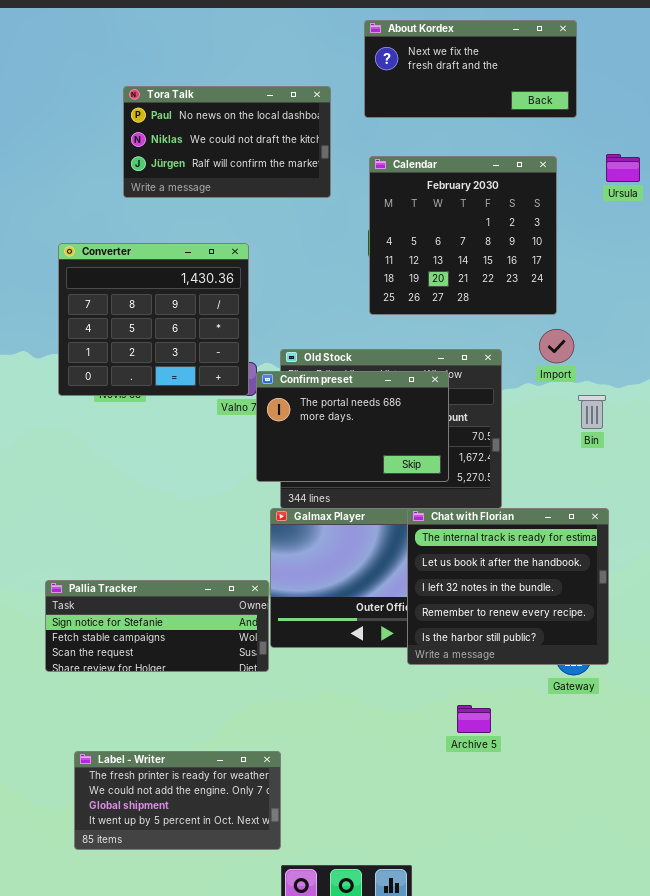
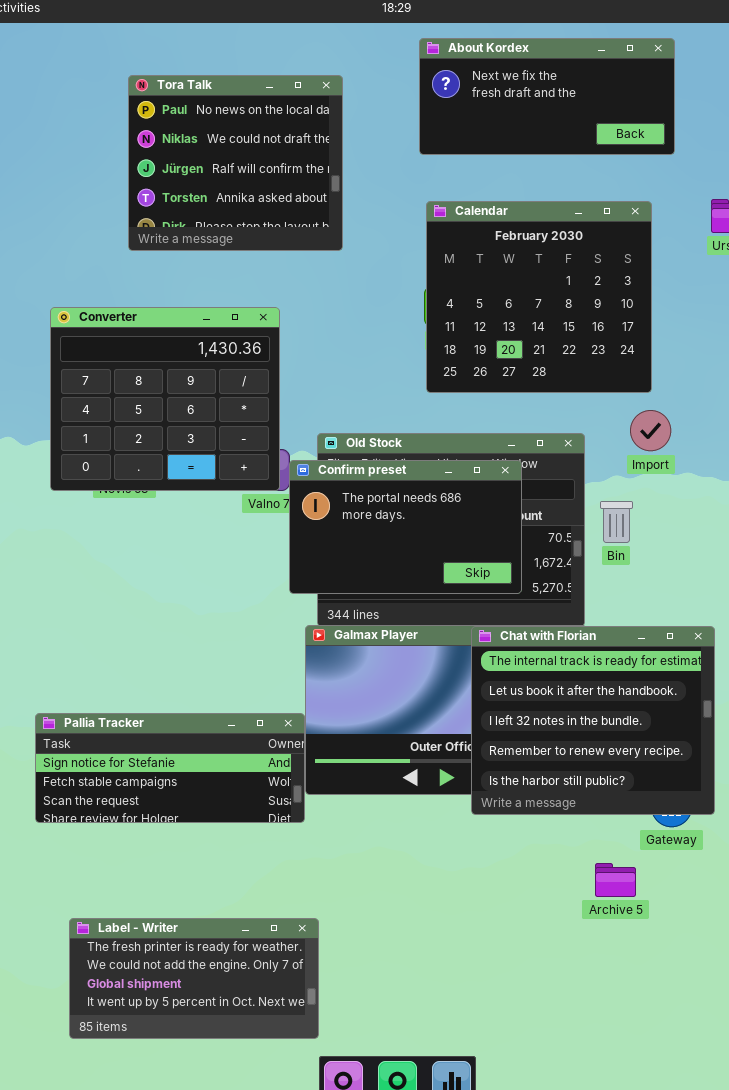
Tora Talk: [123,86,331,198] -> [128,75,343,251], resized
Bin: [578,395,606,429] -> [600,501,633,543], moved
Archive 5: [457,705,491,733] -> [595,863,636,897], moved

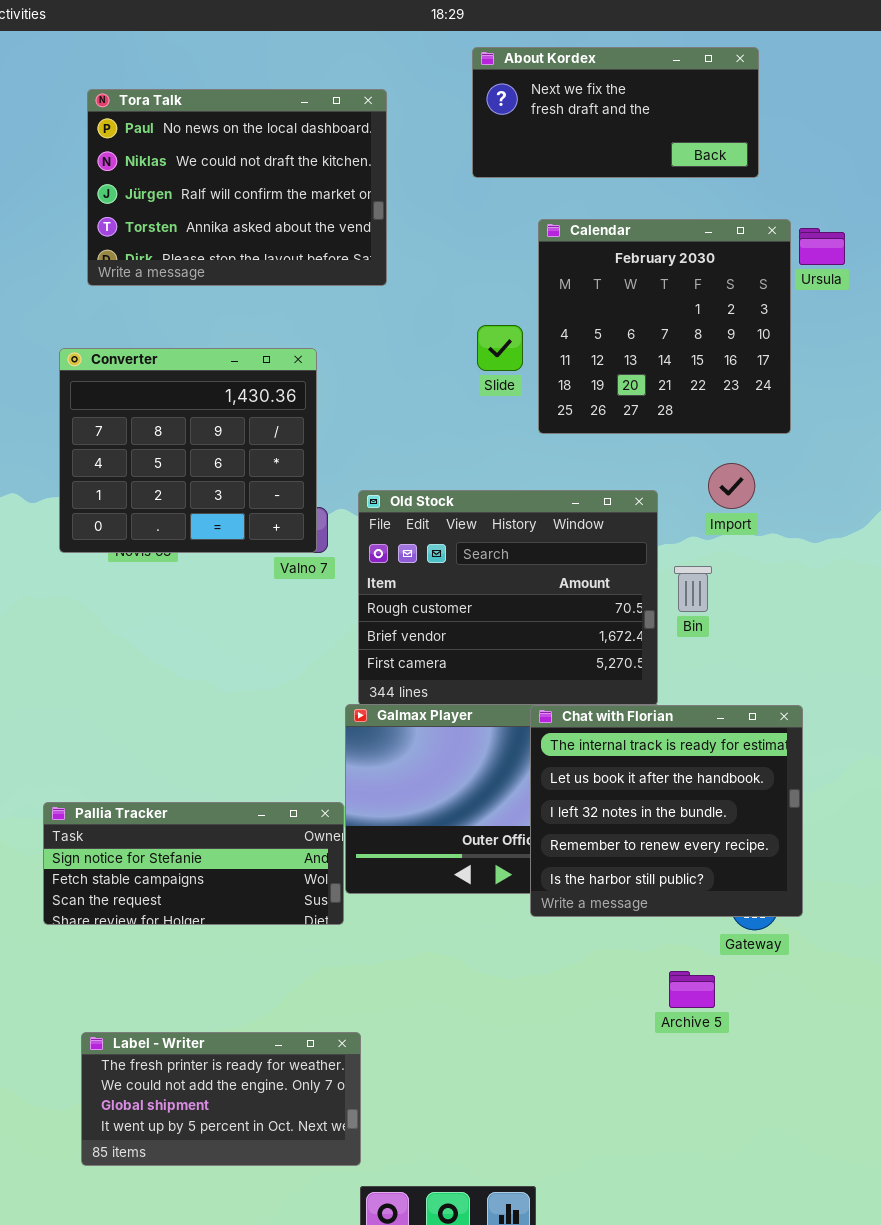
Tora Talk: [128,75,343,251] -> [87,89,387,286], resized
Calendar: [426,201,652,393] -> [538,219,791,434], moved
Confirm preset: [289,460,522,594] -> none, closed

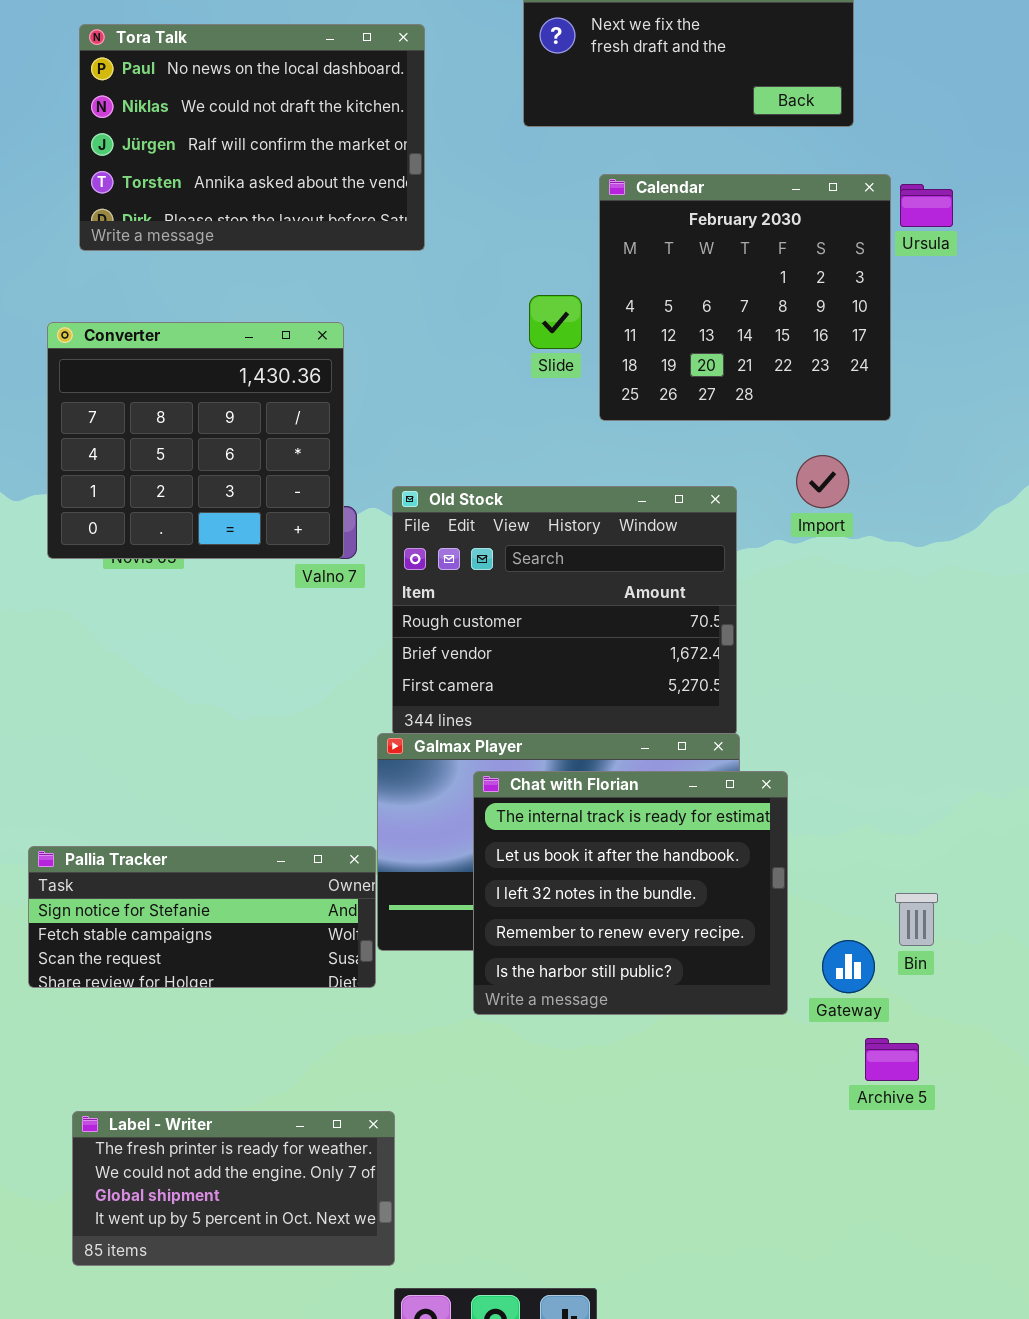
Bin: [674,566,712,612] -> [895,893,938,946], moved
Chat with Florian: [530,705,803,917] -> [473,771,788,1015], moved
Archive 5: [669,971,715,1008] -> [865,1038,919,1081], moved

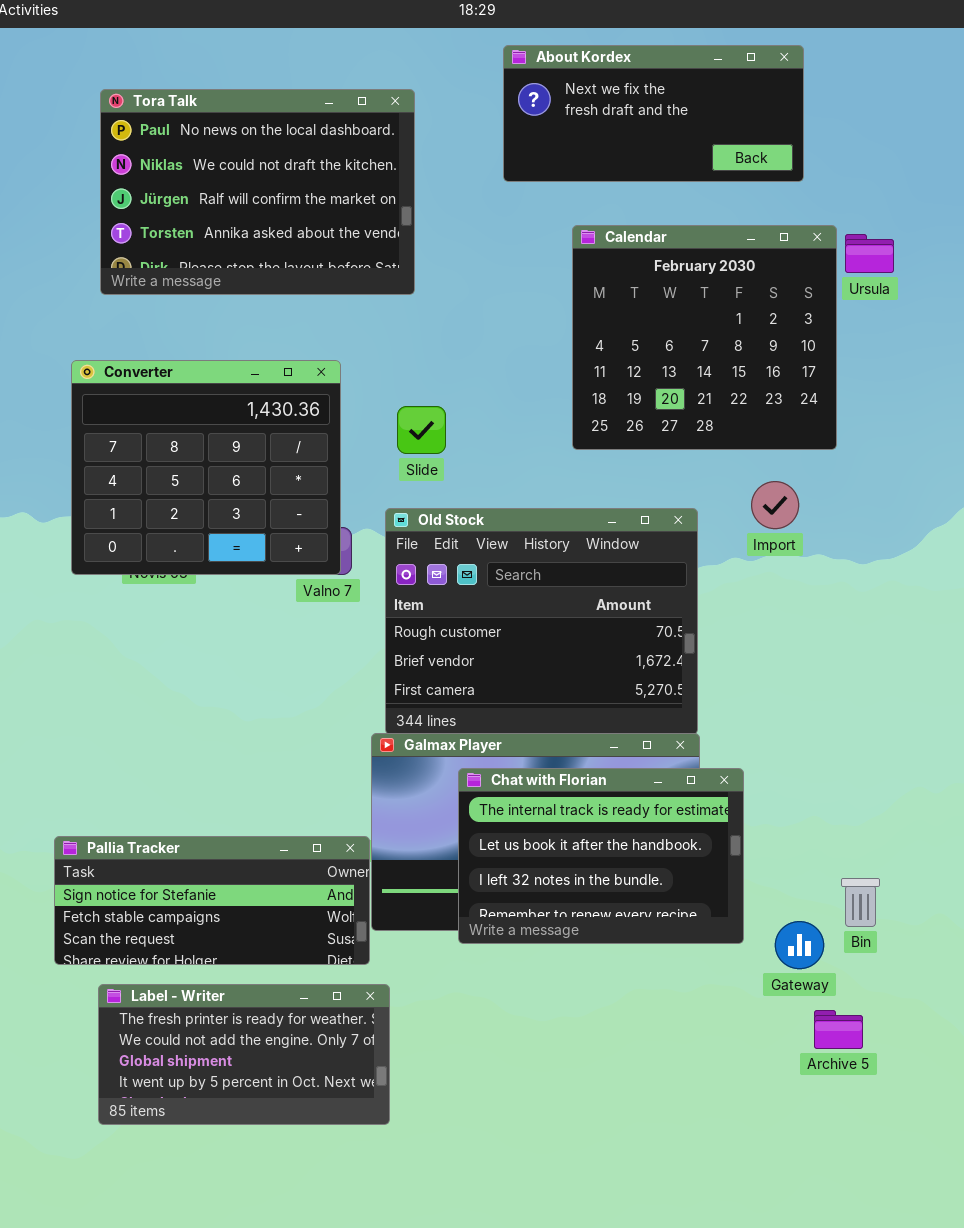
Slide: [529,295,582,349] -> [397,406,446,454], moved
Chat with Florian: [473,771,788,1015] -> [458,768,744,944], resized
Label - Writer: [72,1111,395,1266] -> [98,984,390,1125], moved

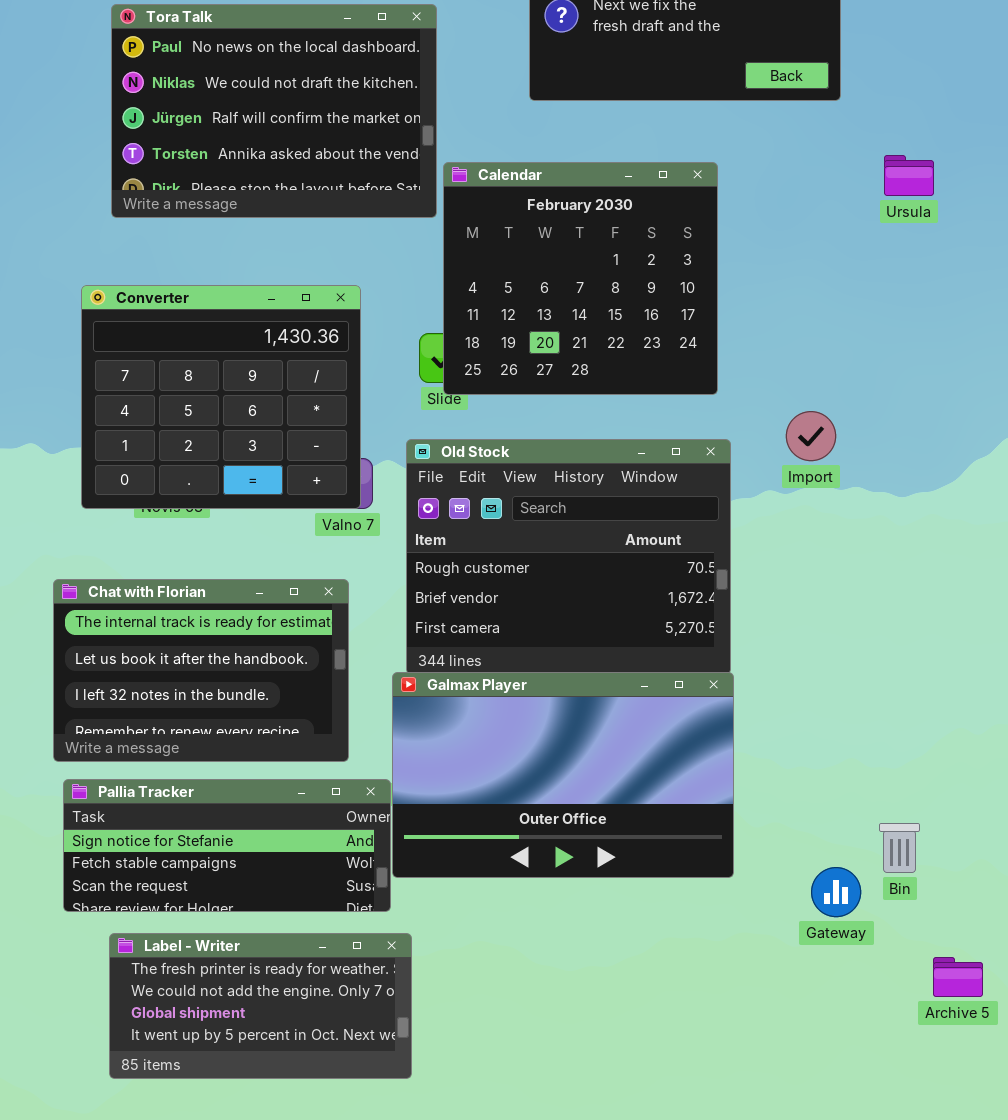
Calendar: [572,225,837,450] -> [443,162,718,395], moved
Chat with Florian: [458,768,744,944] -> [53,579,349,762], moved
Archive 5: [814,1010,863,1049] -> [933,957,983,997], moved

